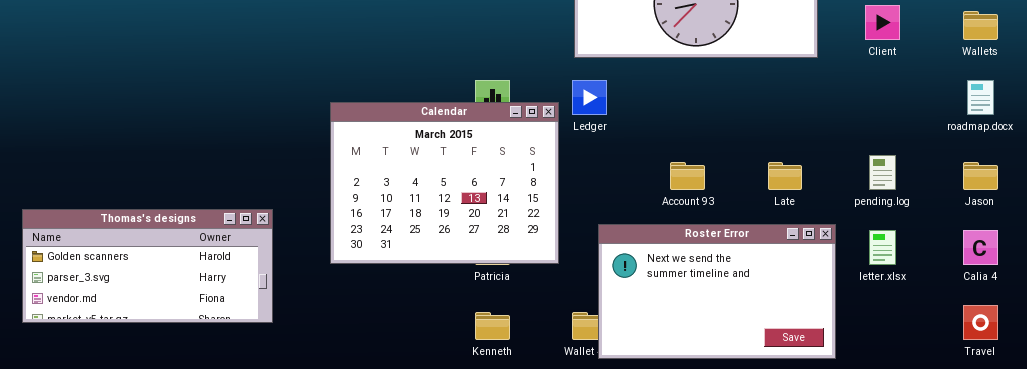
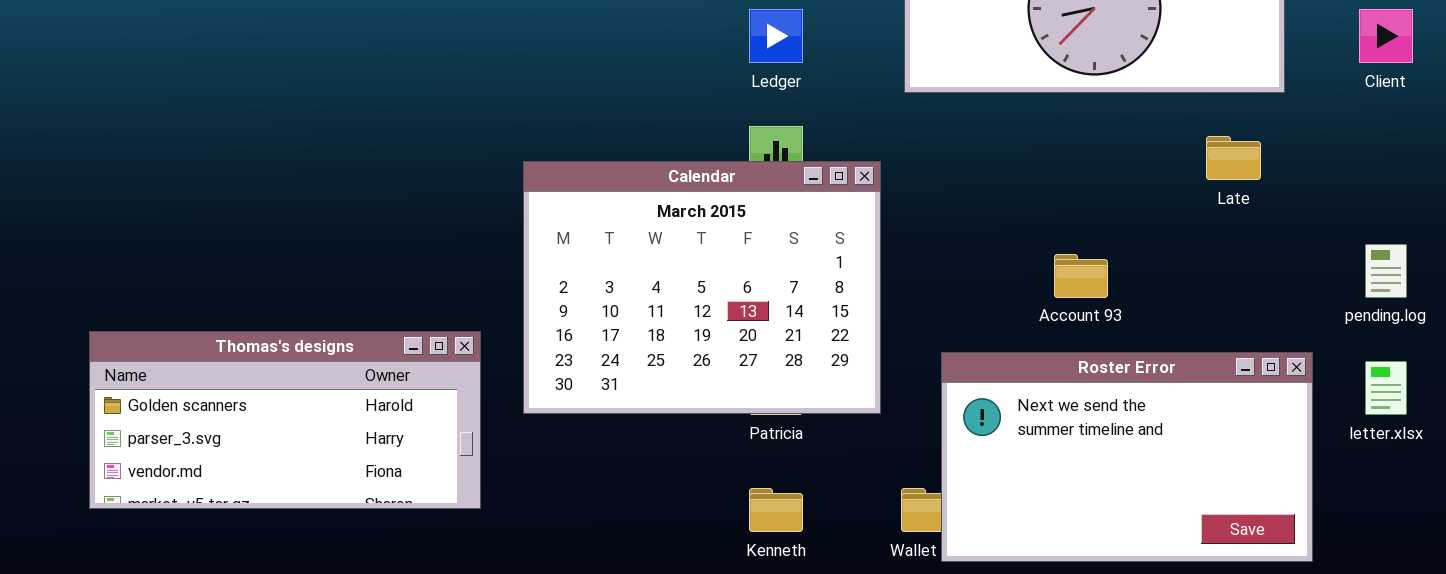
Ledger: [572,80,607,115] -> [749,9,803,63], moved
Late: [768,162,802,190] -> [1206,136,1261,180], moved
Thomas's designs: [22,209,273,323] -> [89,331,481,509], moved

